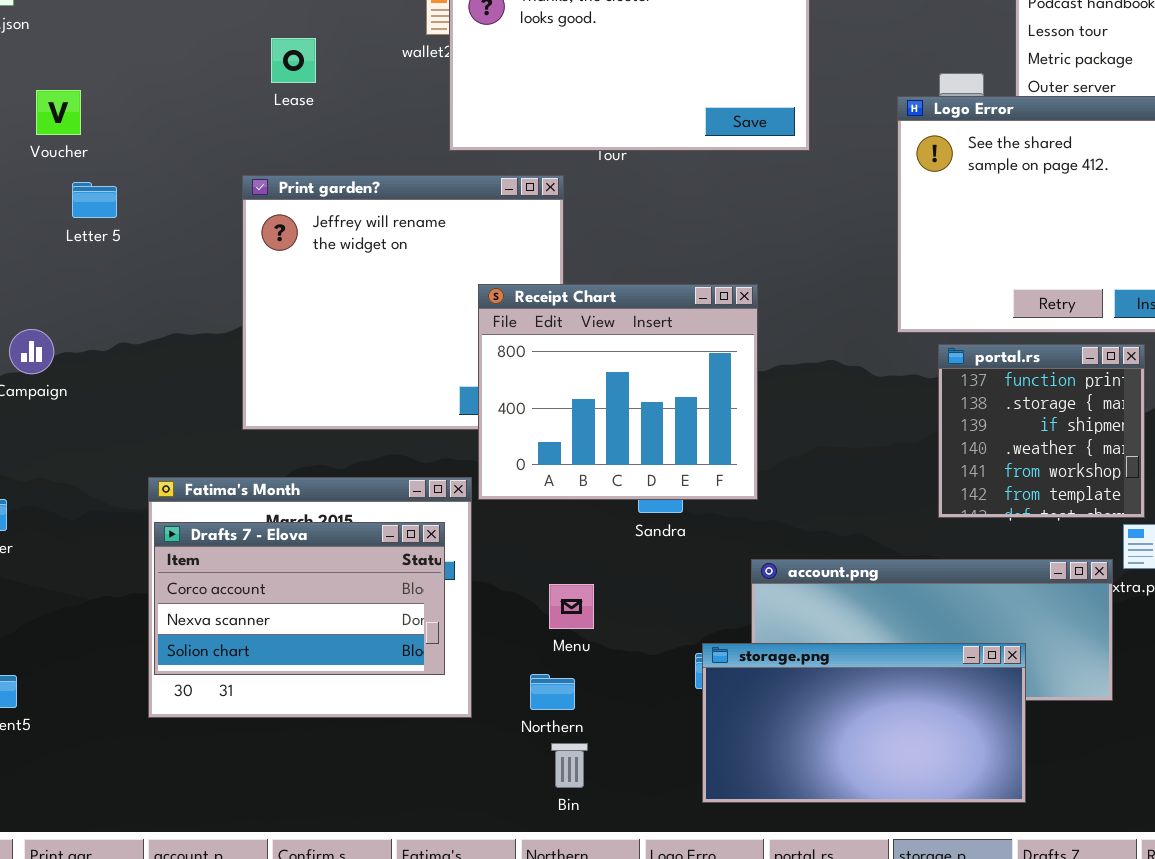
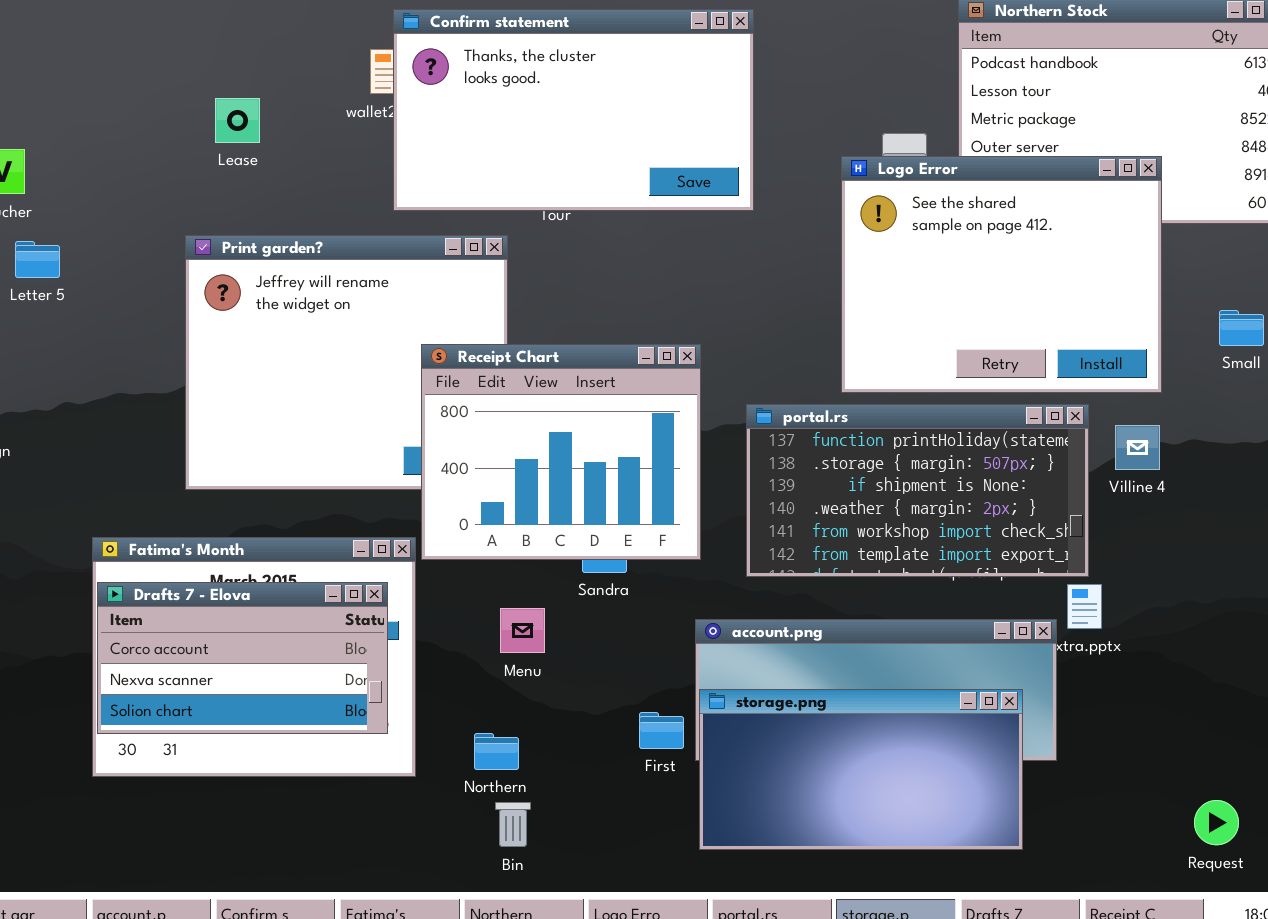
portal.rs: [938,344,1145,518] -> [746,404,1089,577], resized
Menu: [549,584,594,629] -> [500,608,545,653], moved
storage.png: [702,643,1026,803] -> [699,689,1023,850], moved

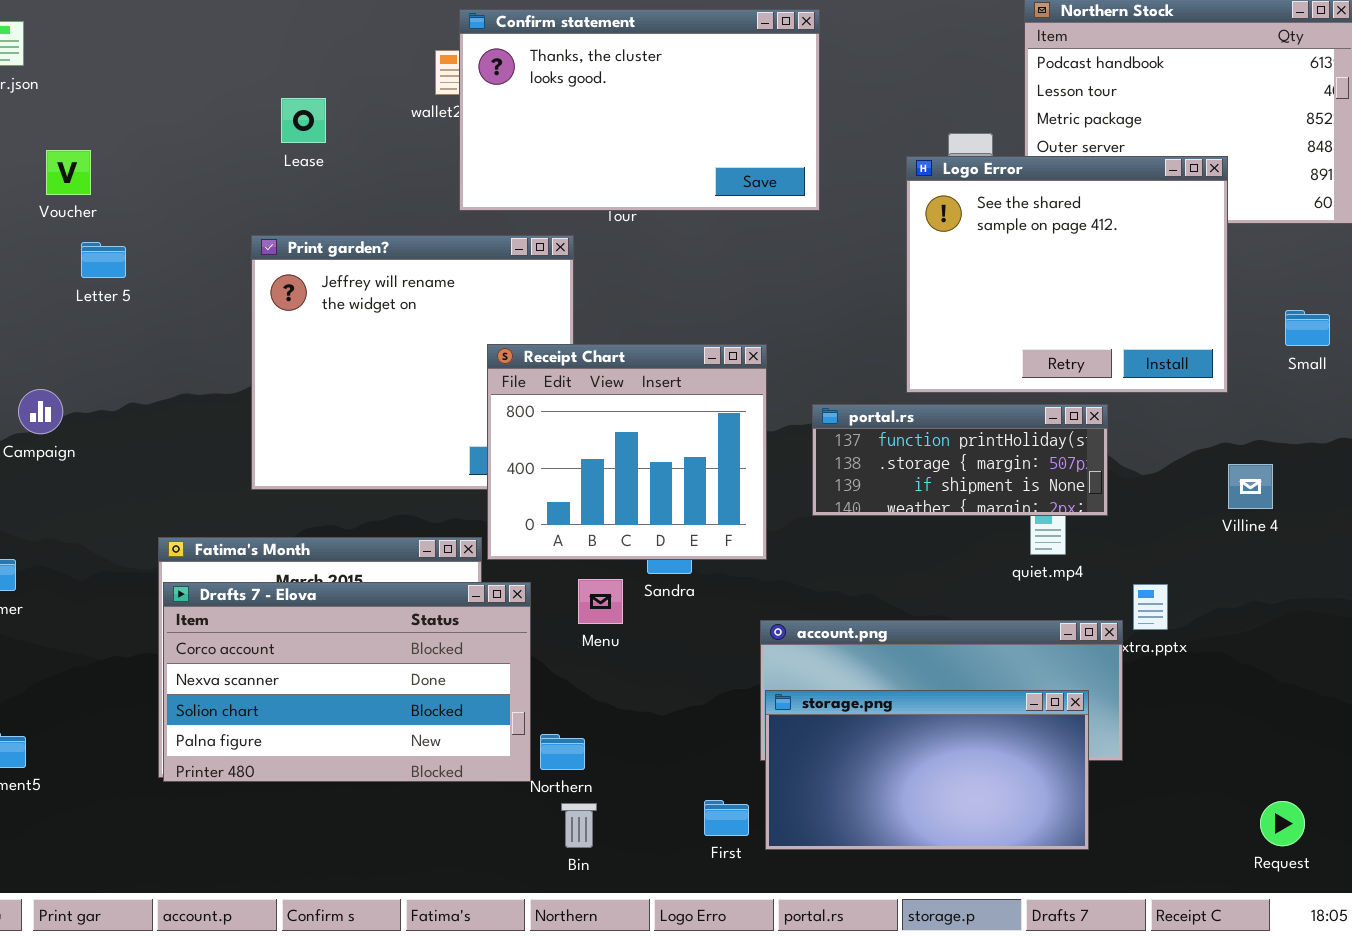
portal.rs: [746,404,1089,577] -> [812,404,1108,516], resized
Villine 4: [1115,425,1160,470] -> [1228,464,1273,509], moved
Drafts 7 - Elova: [97,582,388,734] -> [163,582,531,782], resized
Menu: [500,608,545,653] -> [578,579,623,624], moved
First: [639,712,684,749] -> [704,800,749,836], moved

